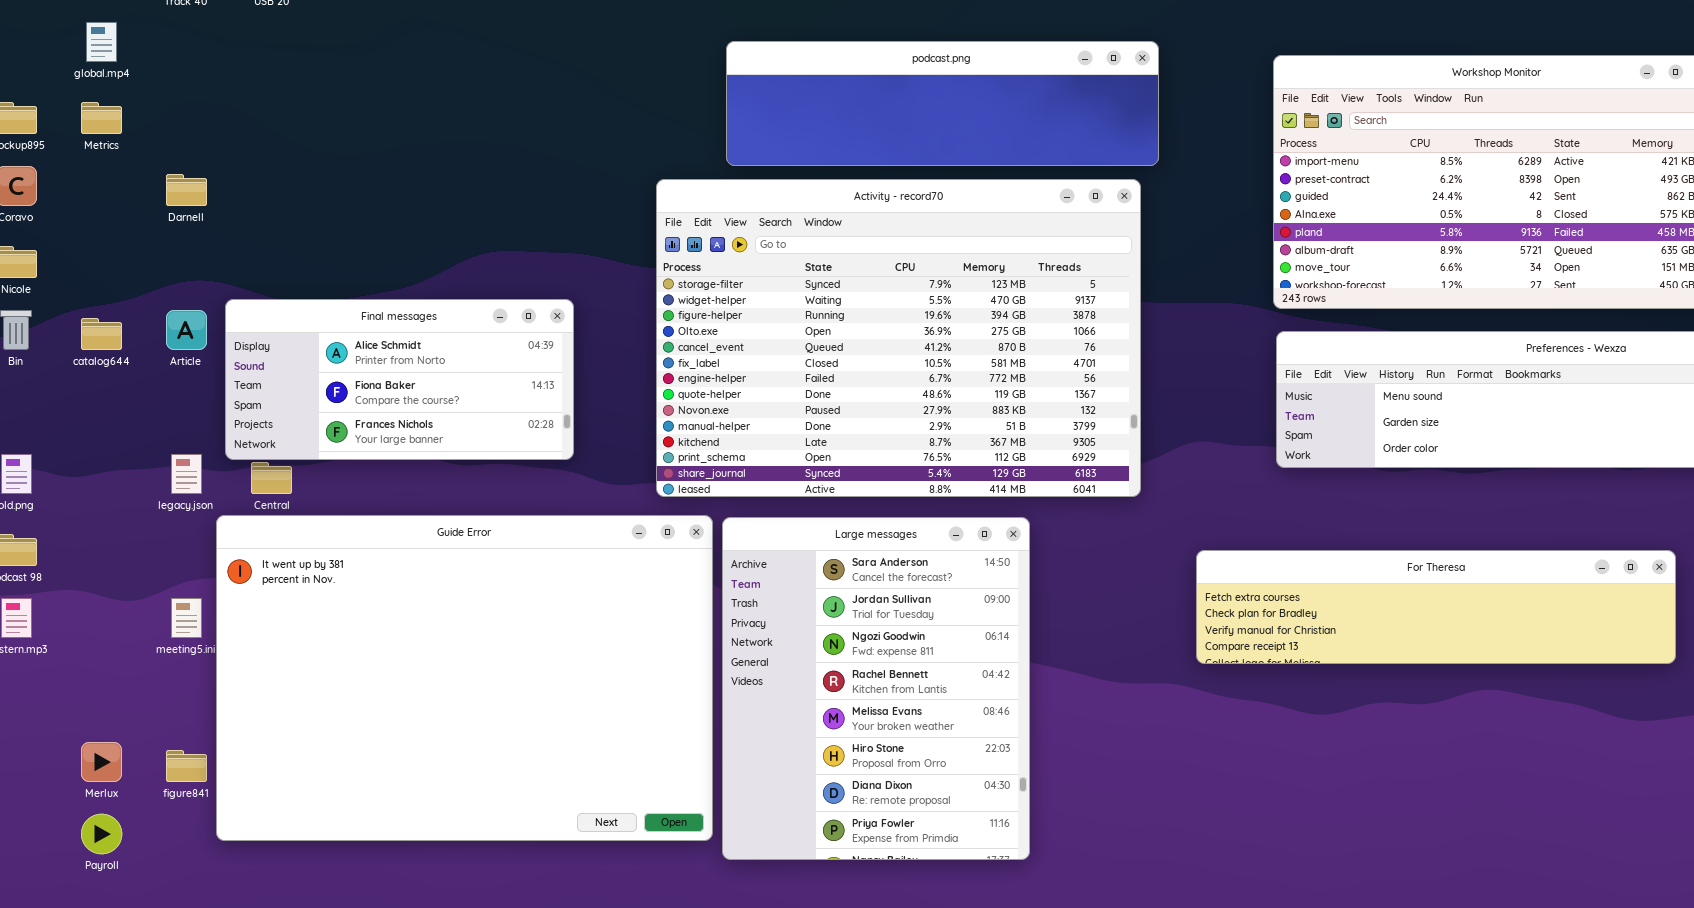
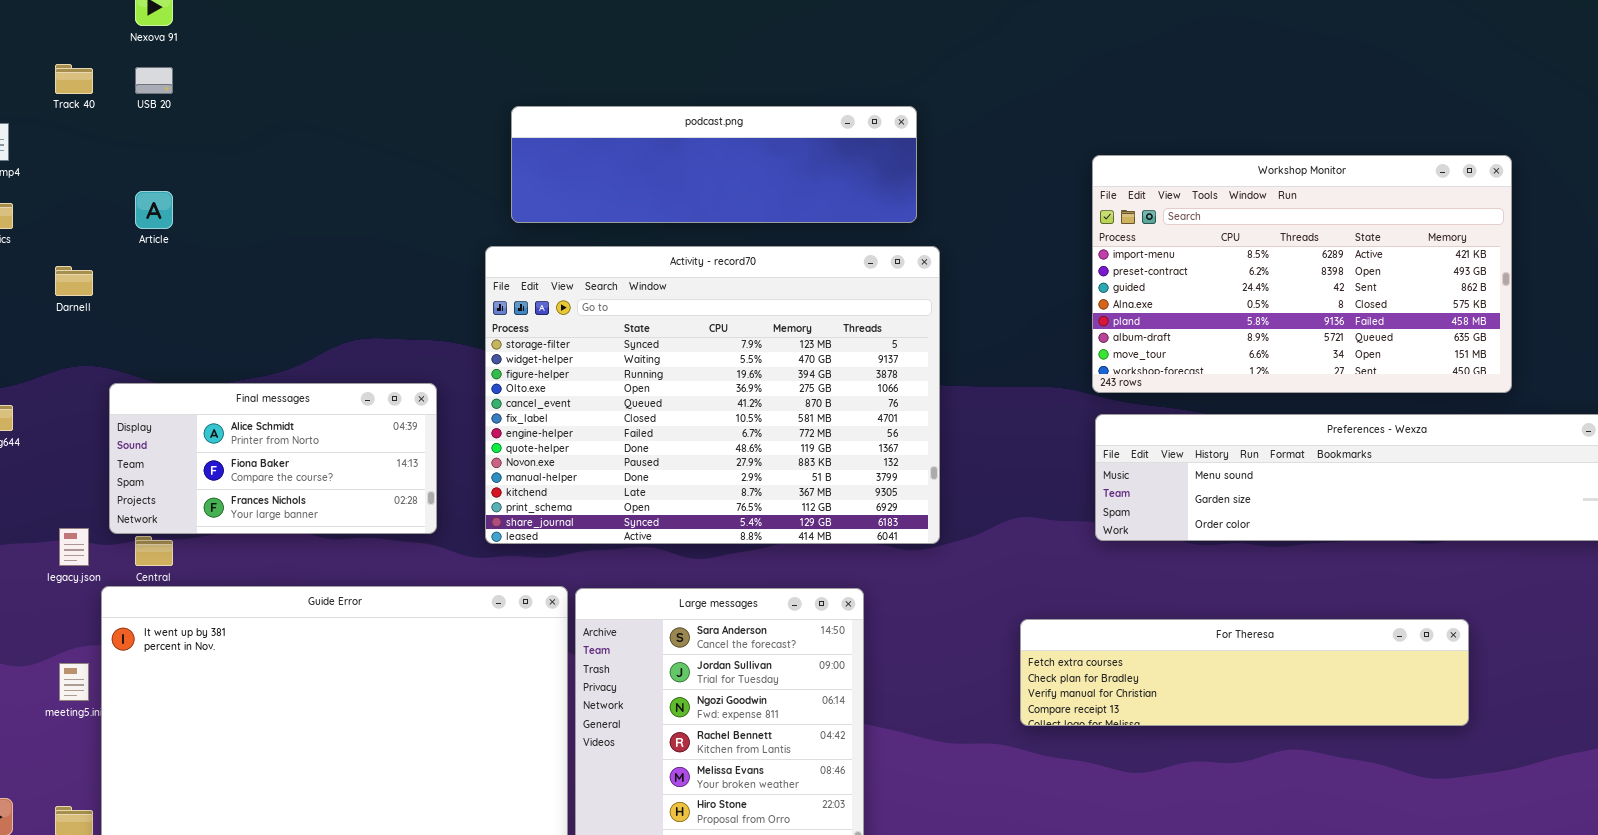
podcast.png: [726,41,1159,166] -> [511,106,917,223], moved
Activity - record70: [656,179,1141,497] -> [485,246,940,544], moved
Article: [166,310,207,350] -> [135,191,173,229], moved

